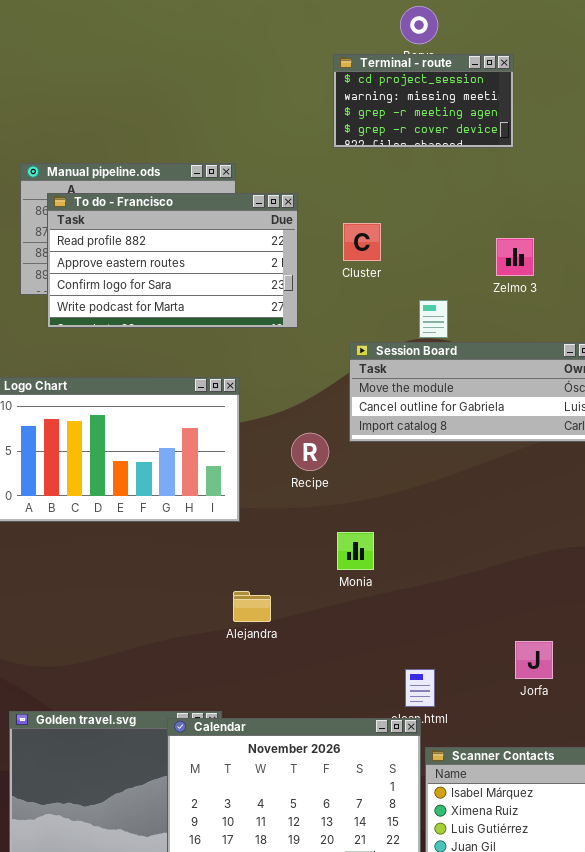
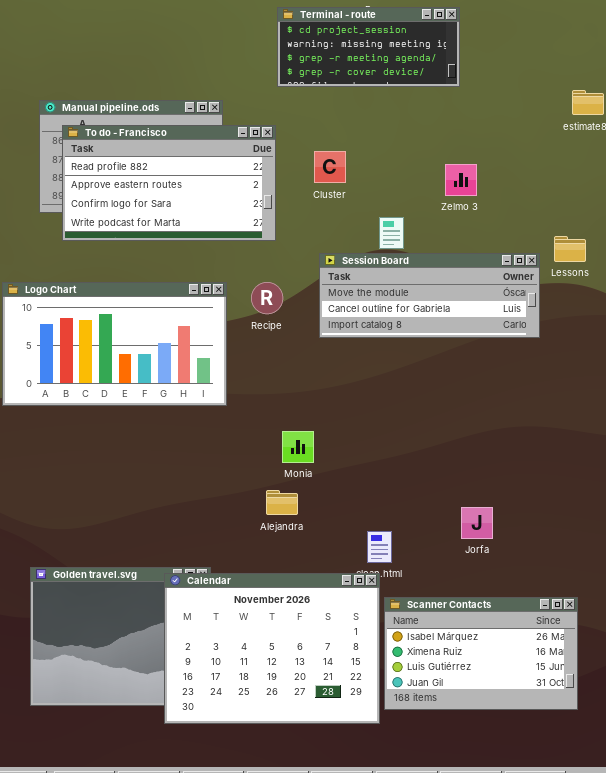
Terminal - route: [333,54,514,148] -> [277,7,460,87], resized
Recipe: [291,433,329,471] -> [251,282,283,314], moved
Monia: [337,532,374,570] -> [282,431,314,463], moved
Alejandra: [233,591,271,622] -> [266,490,298,515], moved

